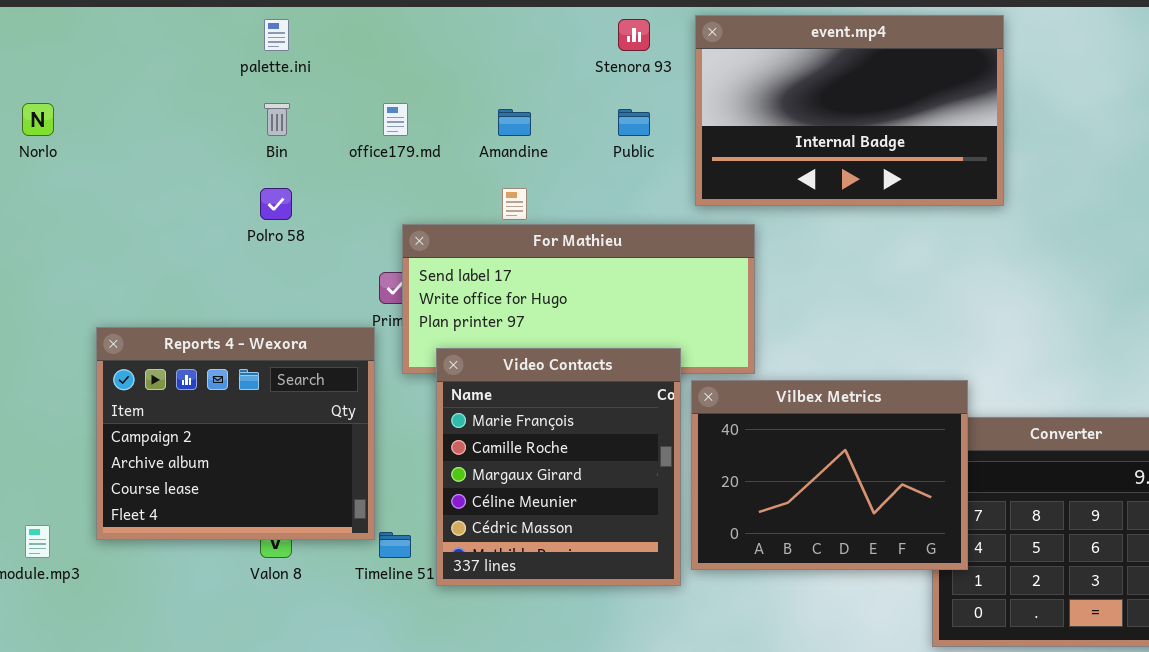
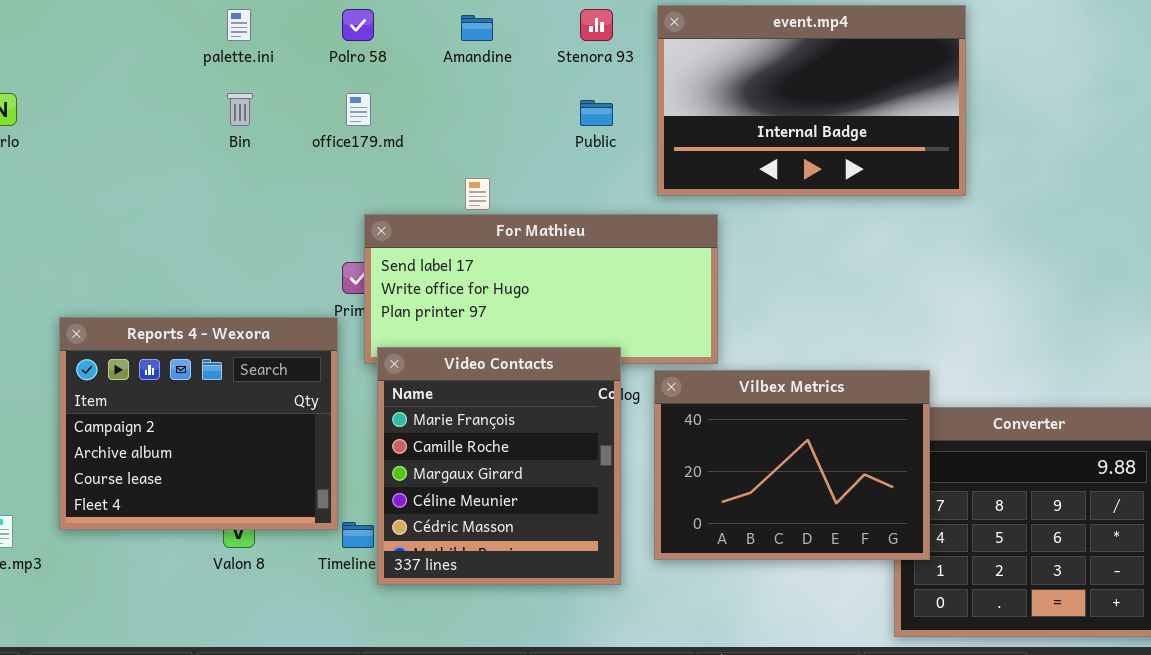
Amandine: [498,109,531,136] -> [461,15,493,41], moved
Polro 58: [260,188,292,220] -> [342,9,374,41], moved
Video Contacts: [436,348,681,586] -> [377,347,621,585], moved

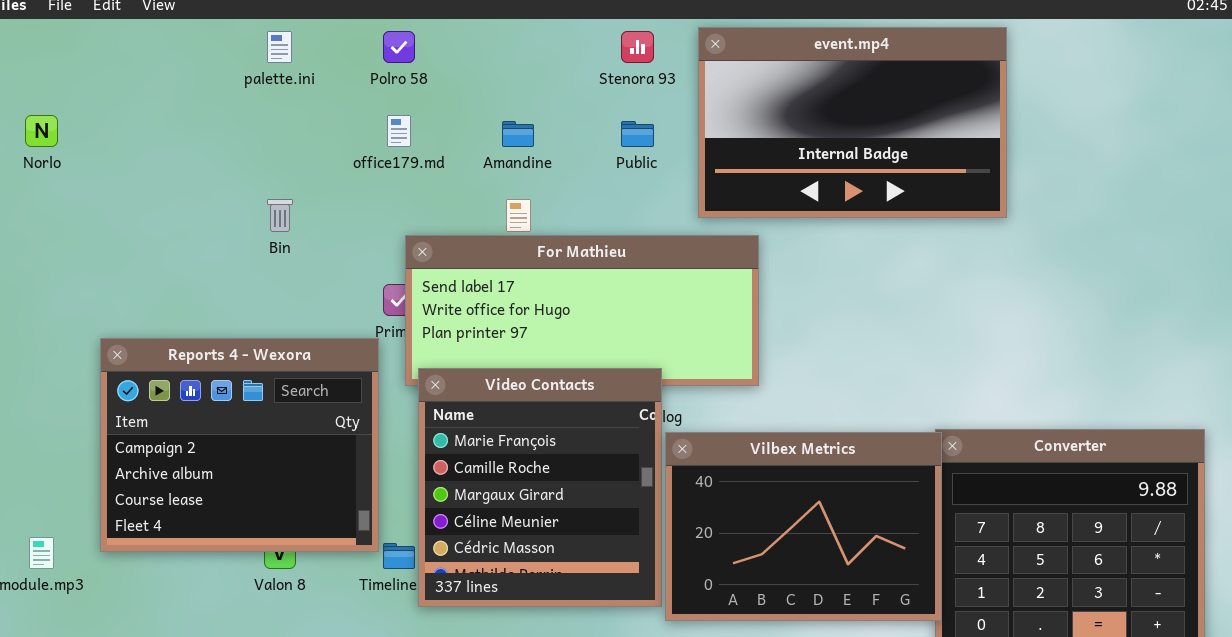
Amandine: [461,15,493,41] -> [502,121,534,147], moved
Bin: [227,93,253,126] -> [267,199,293,232], moved
Vilbex Metrics: [654,370,930,560] -> [665,432,942,621], moved

